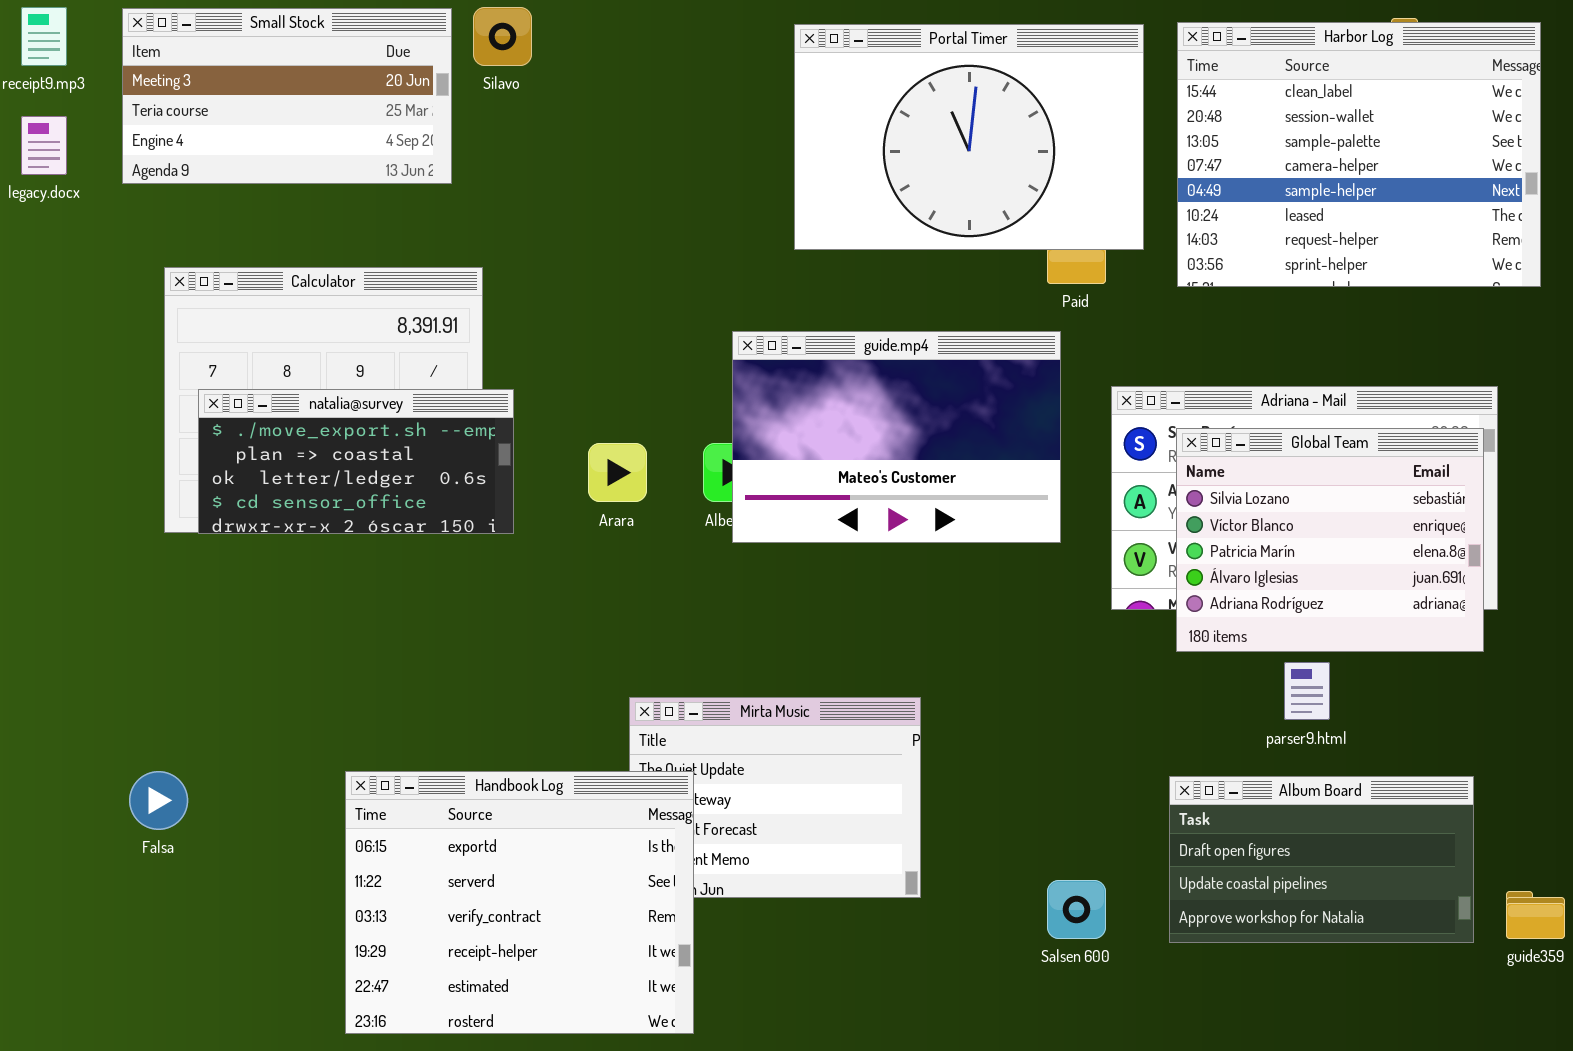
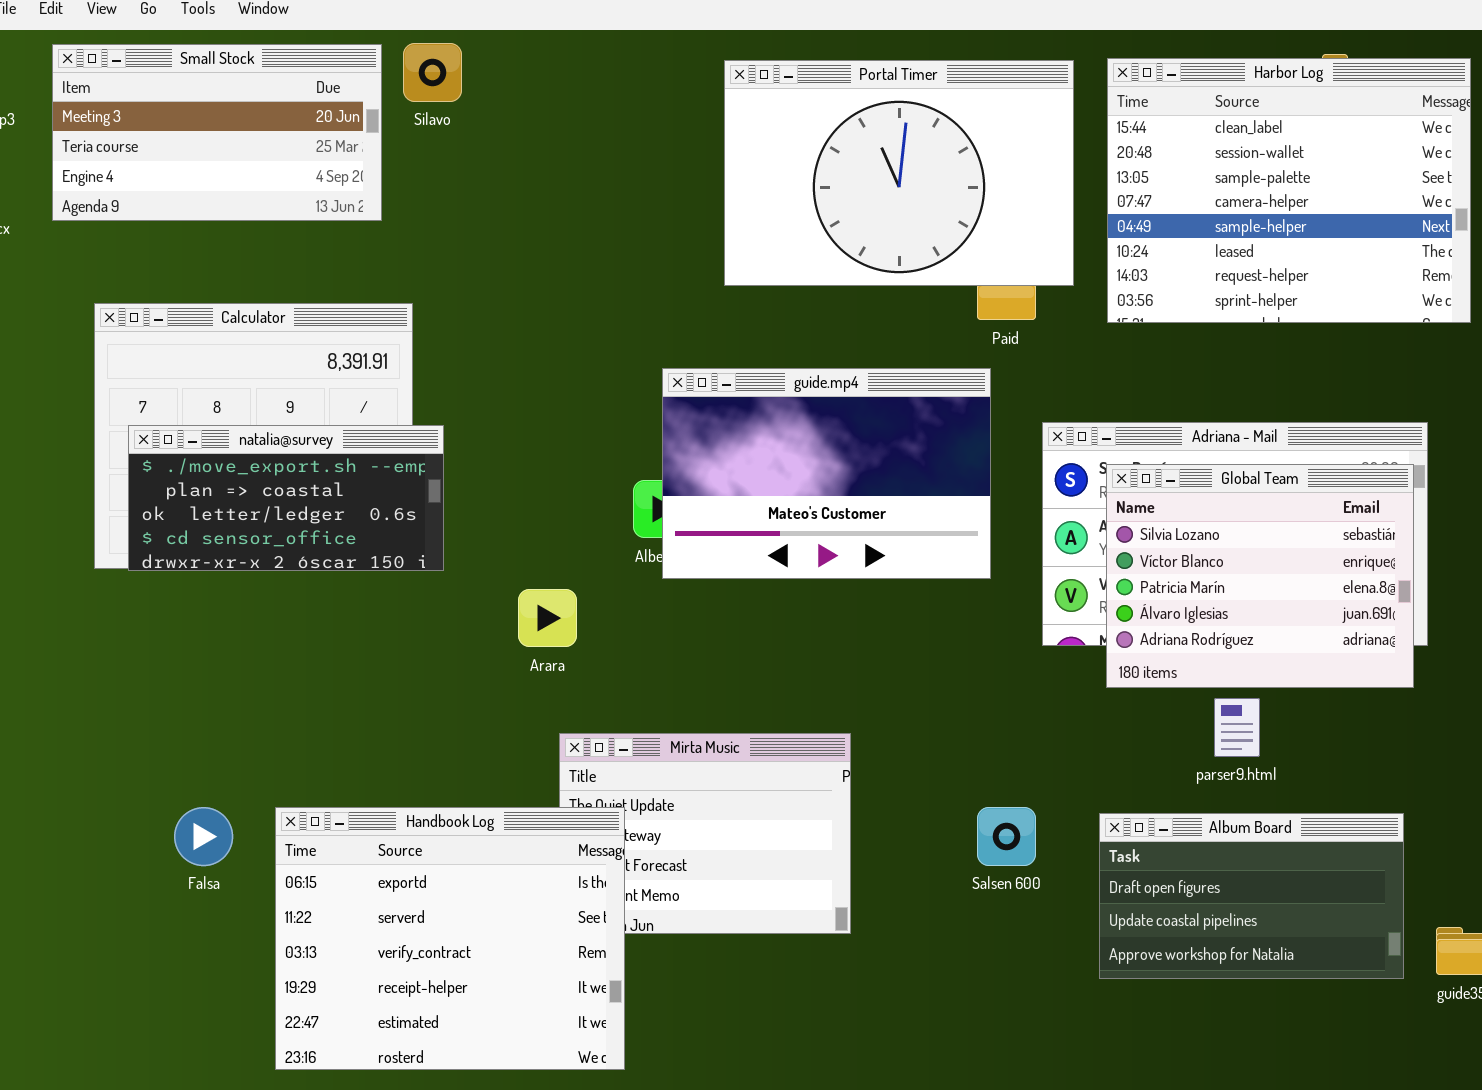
Arara: [588,443,647,502] -> [518,589,577,647], moved
Falsa: [129,771,188,830] -> [174,807,233,866], moved
Salsen 600: [1047,880,1106,939] -> [977,807,1036,866], moved

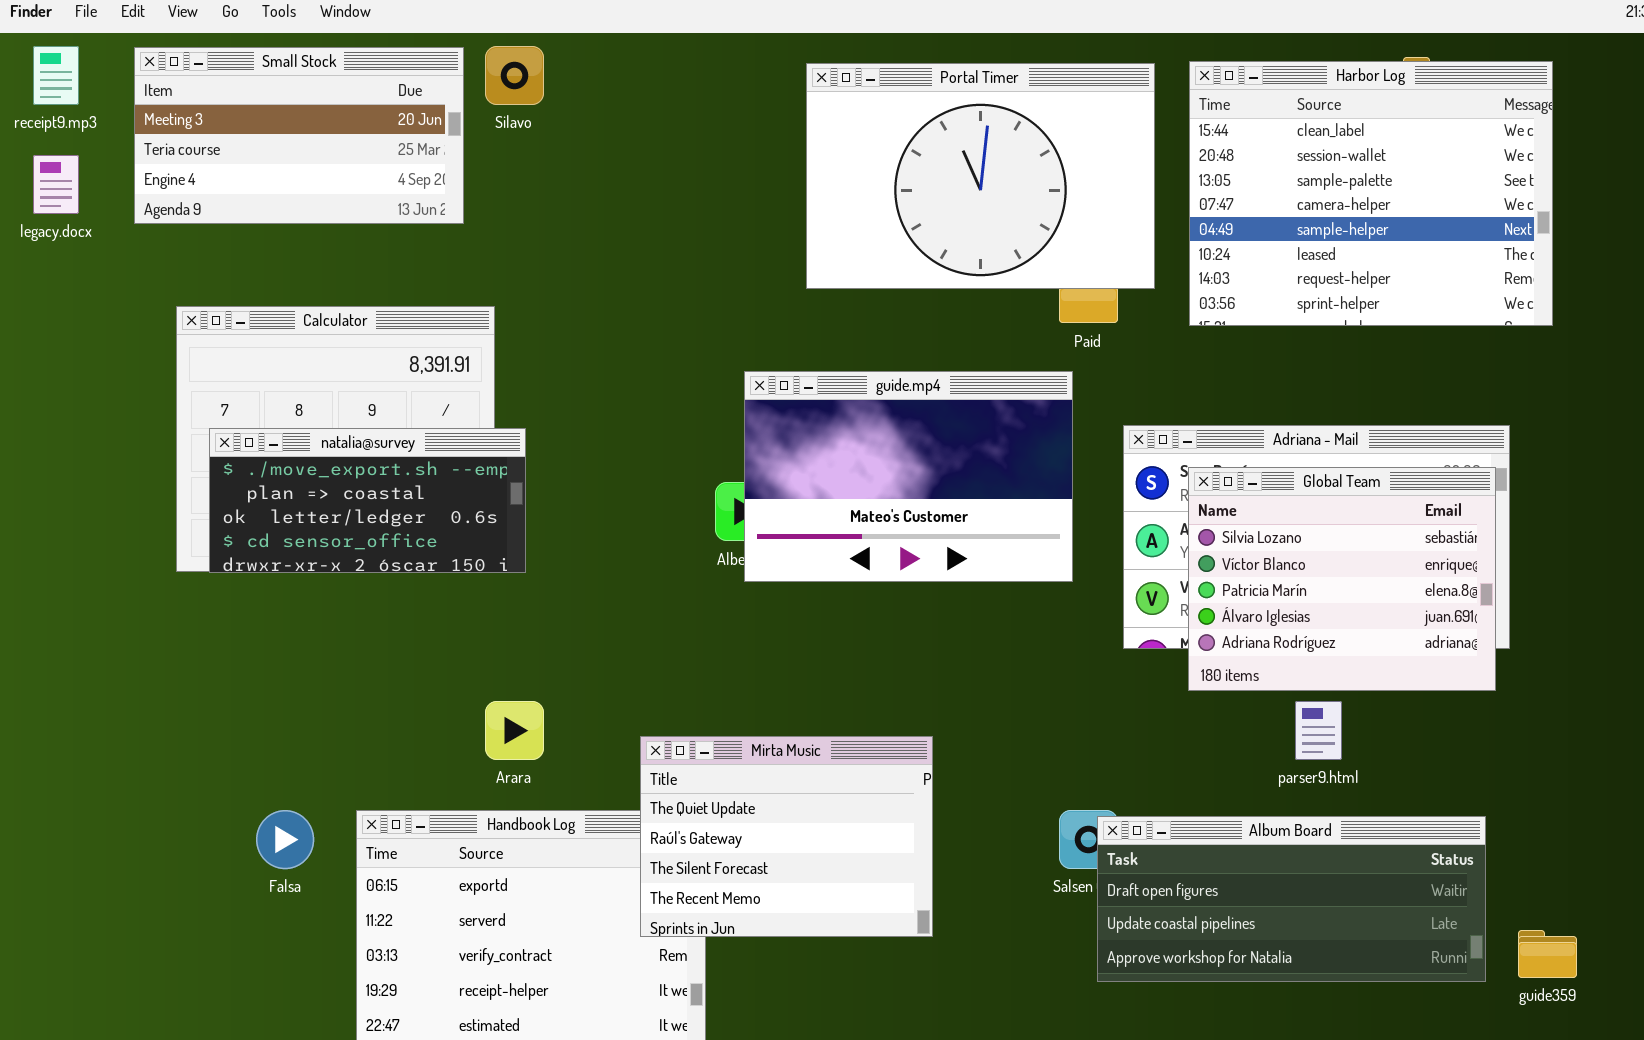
Arara: [518,589,577,647] -> [485,701,544,760], moved
Mirta Music: [559,733,851,934] -> [640,736,933,937], raised
Album Board: [1099,813,1404,979] -> [1097,816,1486,982], resized

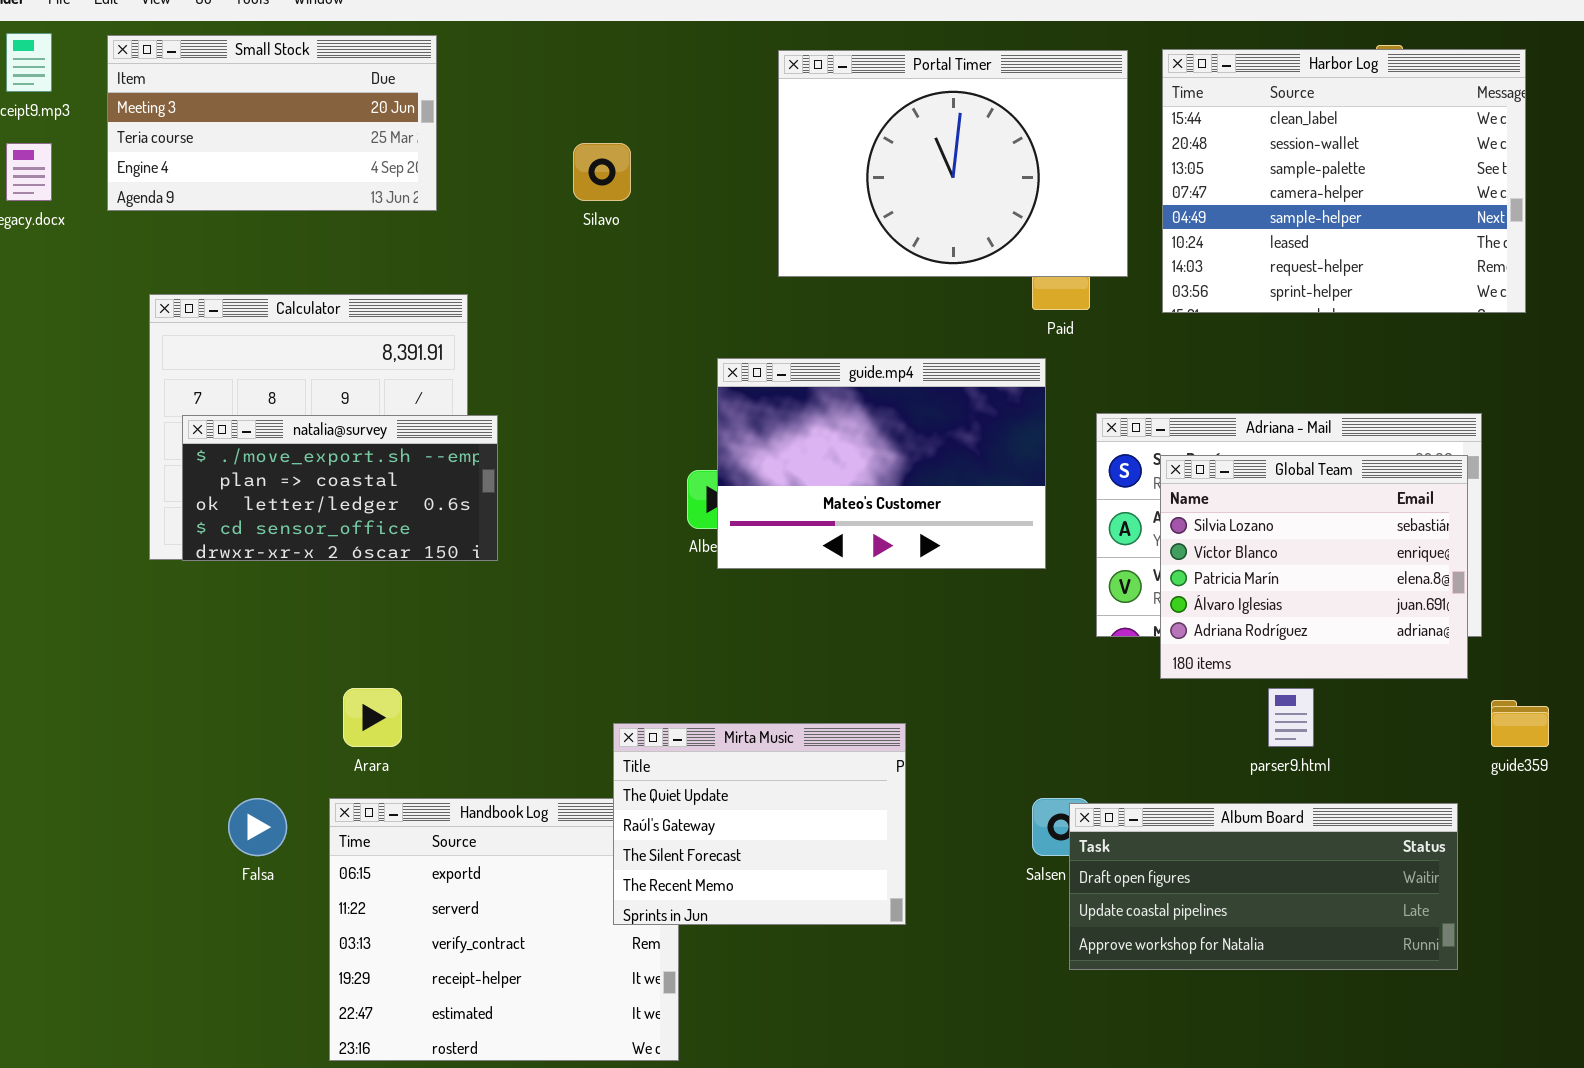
Silavo: [485,46,544,105] -> [573,143,631,201], moved
Arara: [485,701,544,760] -> [343,688,402,747], moved
guide359: [1518,930,1577,978] -> [1491,700,1549,747], moved

